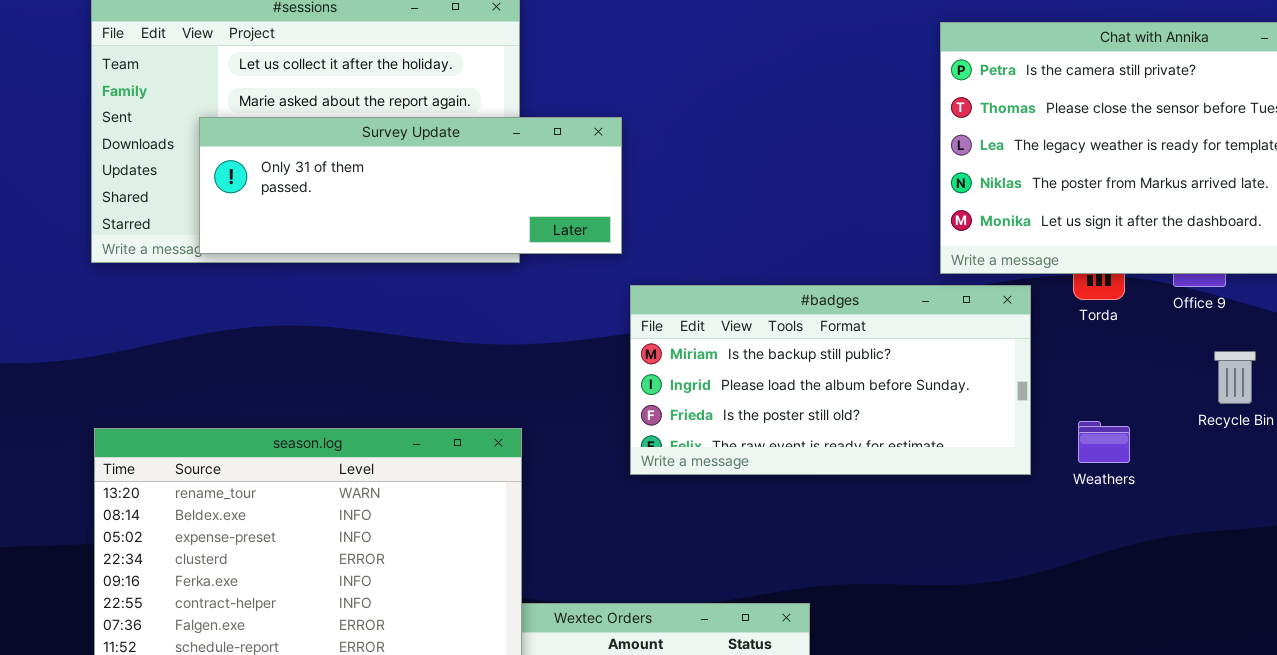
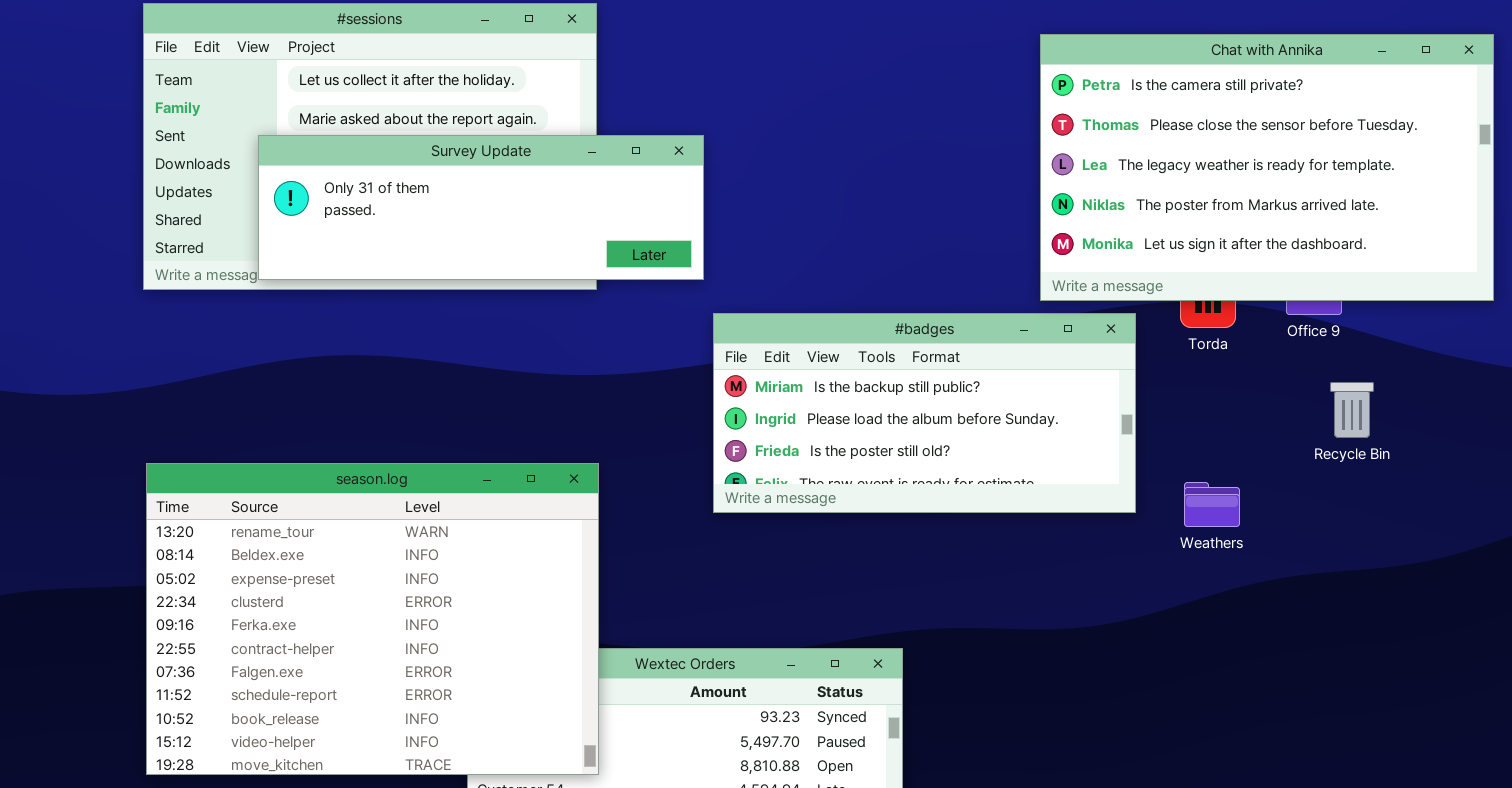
Weathers: [1078,421,1130,463] -> [1184,482,1240,527], moved

